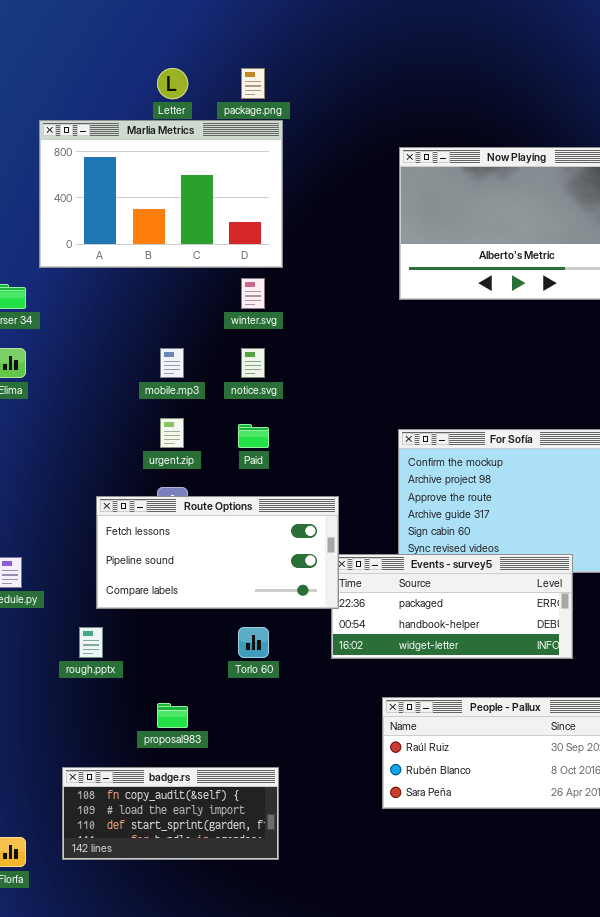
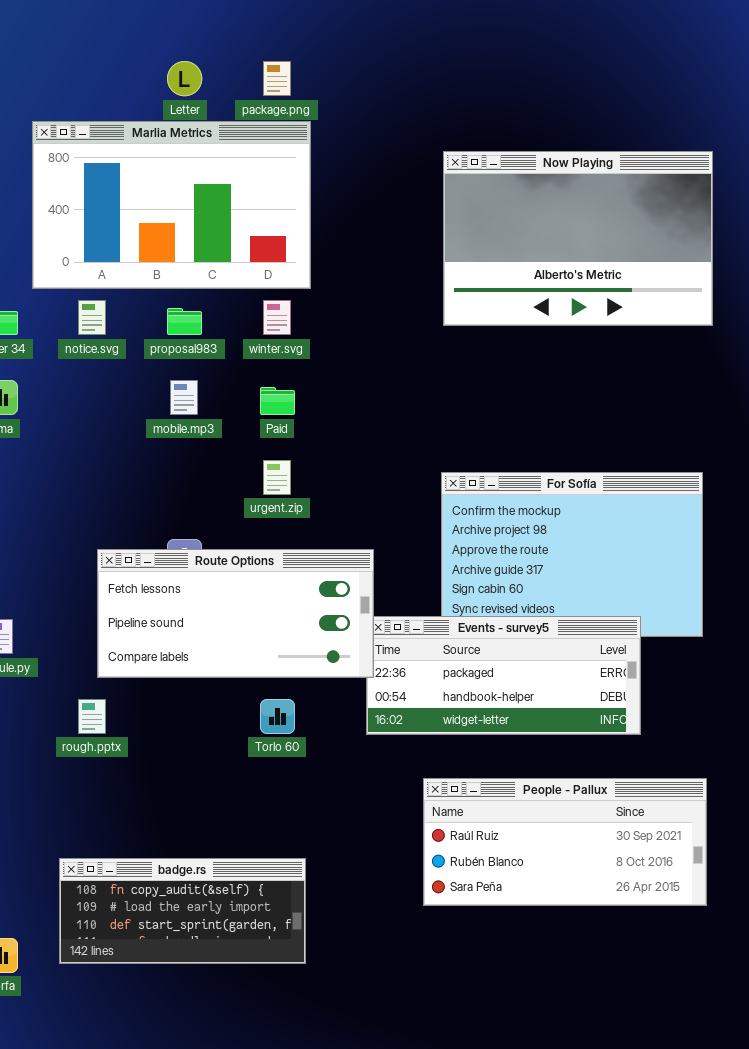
notice.svg: [241,348,265,378] -> [78,300,106,335], moved
urgent.zip: [160,418,184,448] -> [263,460,291,495], moved
Paid: [238,424,269,448] -> [260,387,295,415], moved
proposal983: [157,703,188,728] -> [167,308,202,335], moved

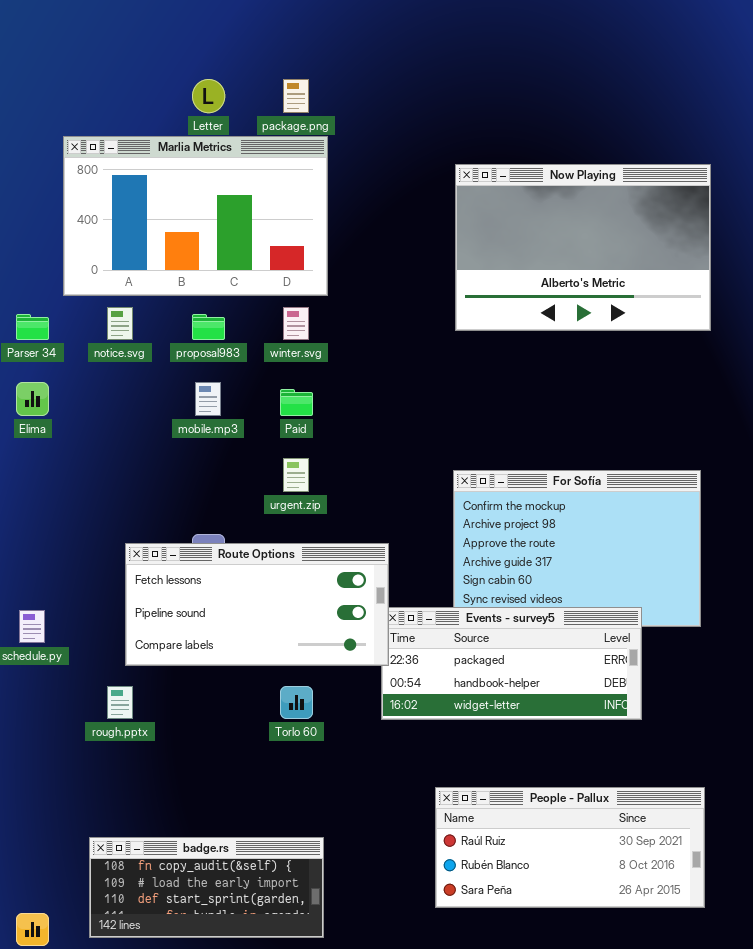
People - Pallux: [423,778,707,906] -> [435,787,705,908], moved

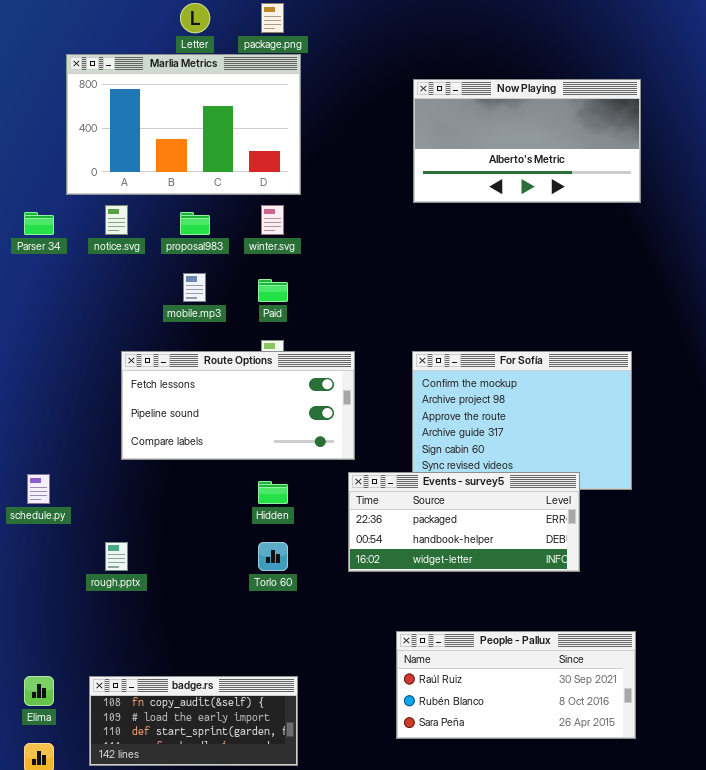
Now Playing: [455,164,711,331] -> [413,79,641,203], resized
Elima: [16,382,49,416] -> [24,676,54,706], moved
Route Options: [125,543,389,666] -> [121,351,355,460], moved

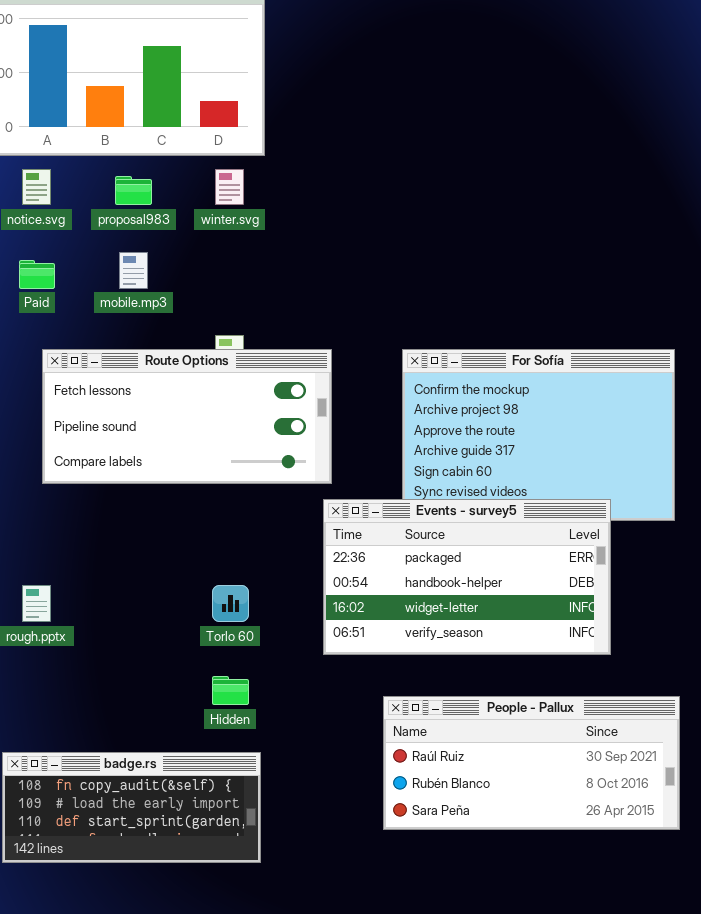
Now Playing: [413,79,641,203] -> none, closed
Paid: [258,279,288,302] -> [19,260,55,289], moved
Events - survey5: [348,472,580,572] -> [323,499,611,655], resized
Hidden: [258,481,288,504] -> [212,676,249,705], moved

